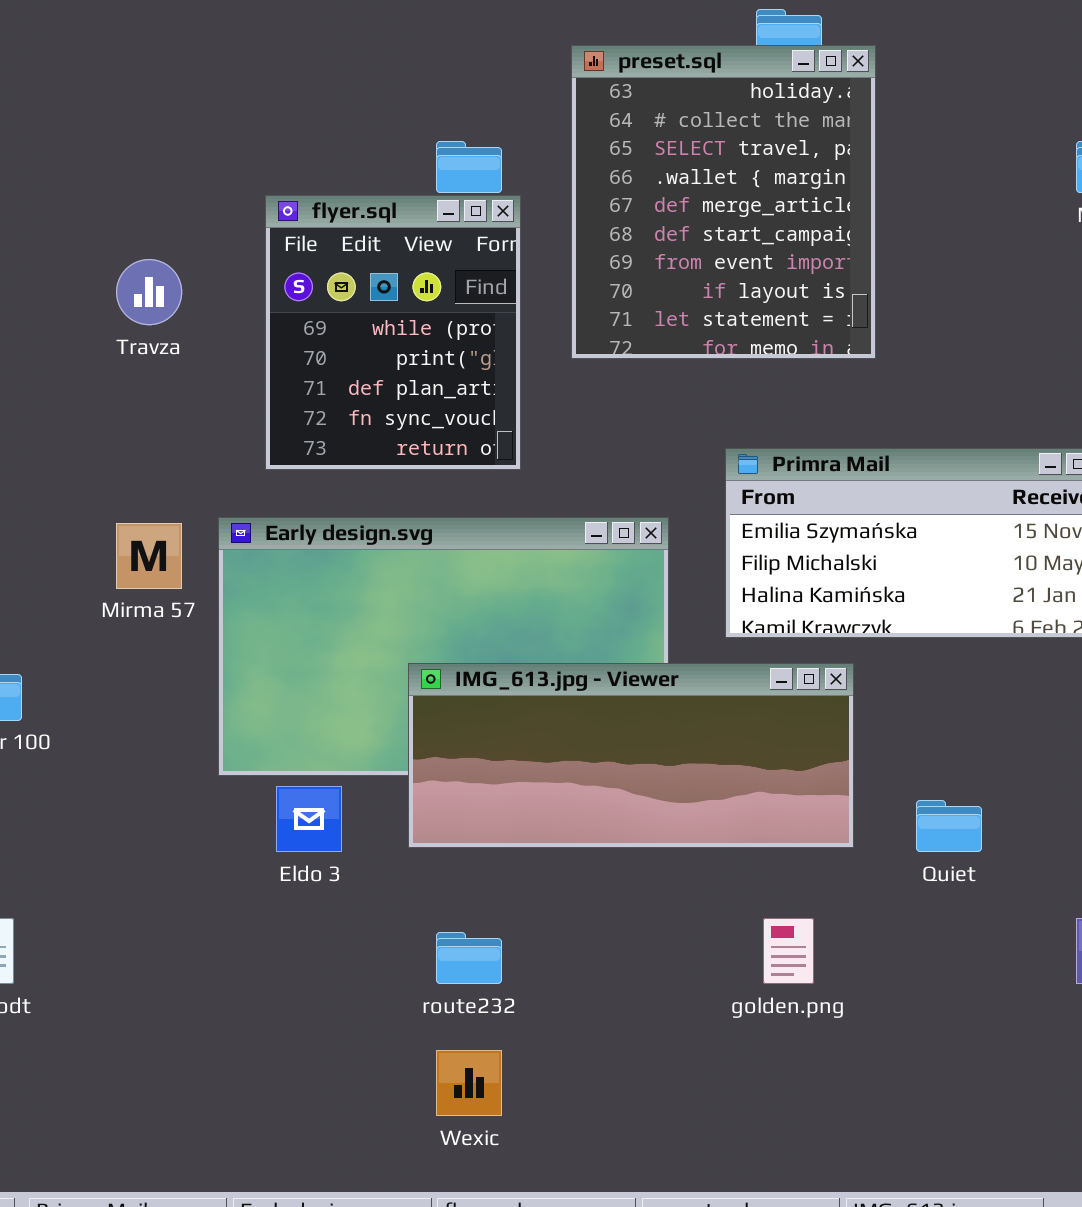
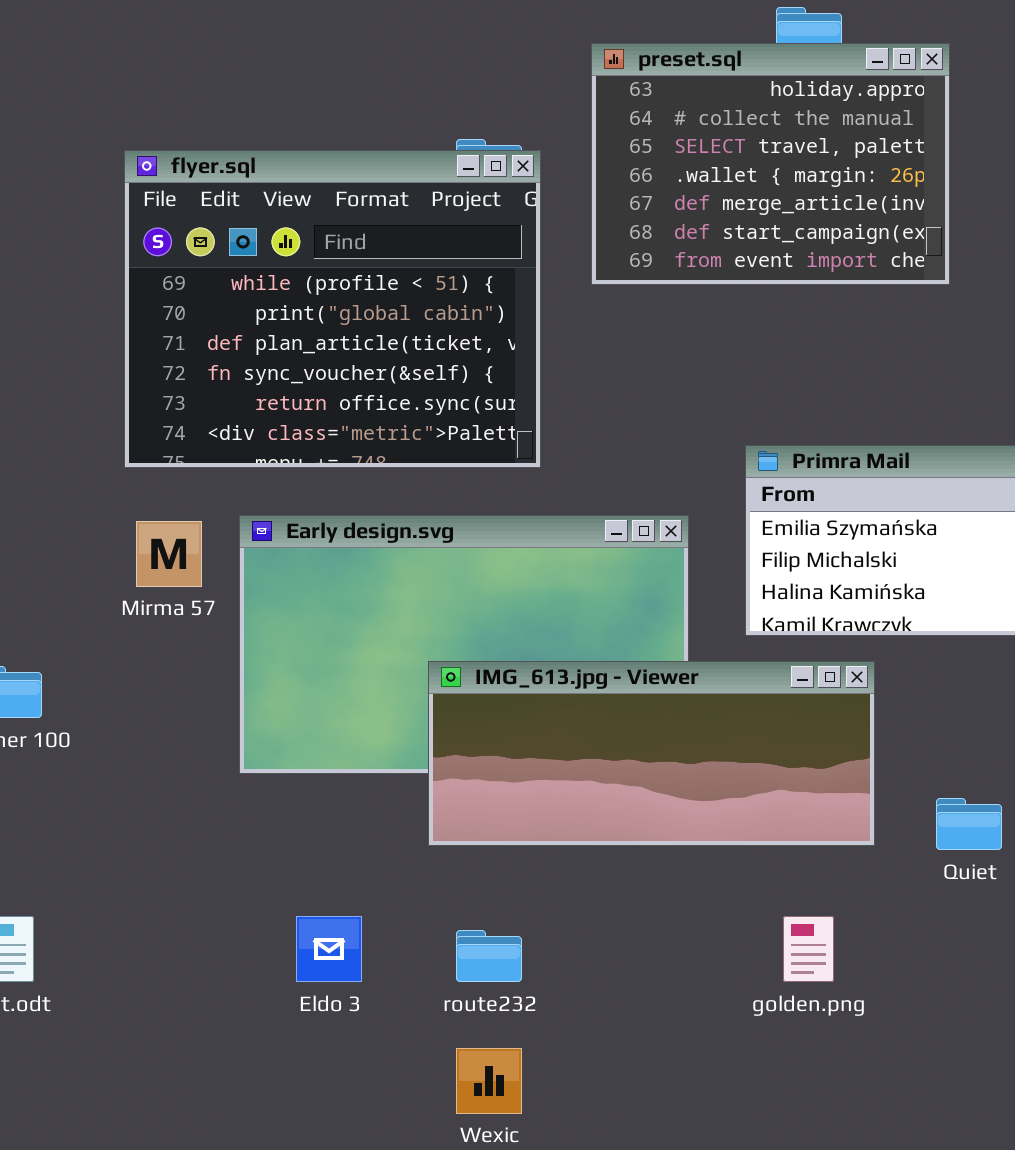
preset.sql: [571,45,876,359] -> [591,43,950,285], resized
flyer.sql: [265,195,521,470] -> [124,150,541,468], resized
Eldo 3: [276,786,342,852] -> [296,916,362,982], moved

